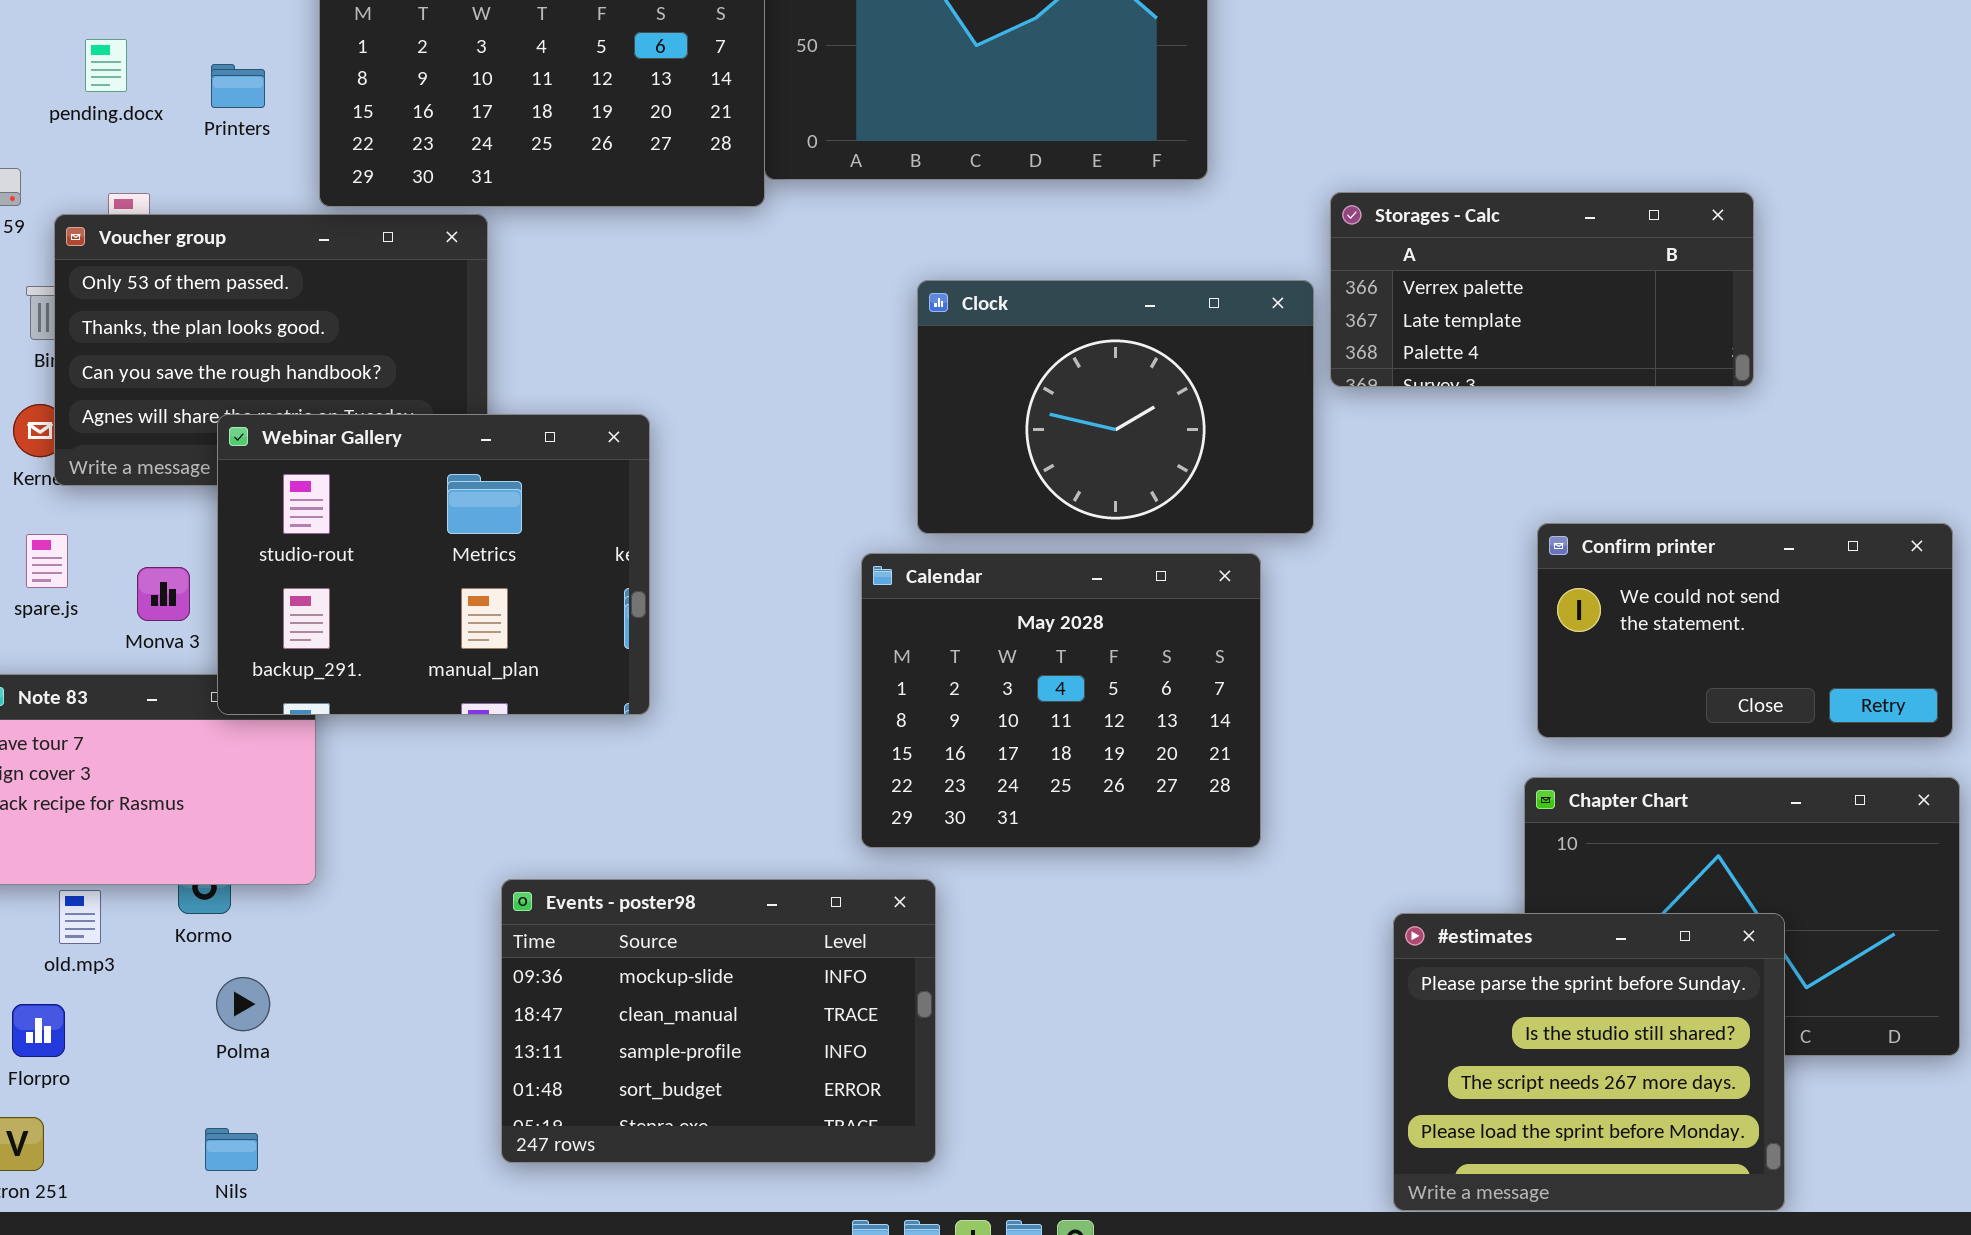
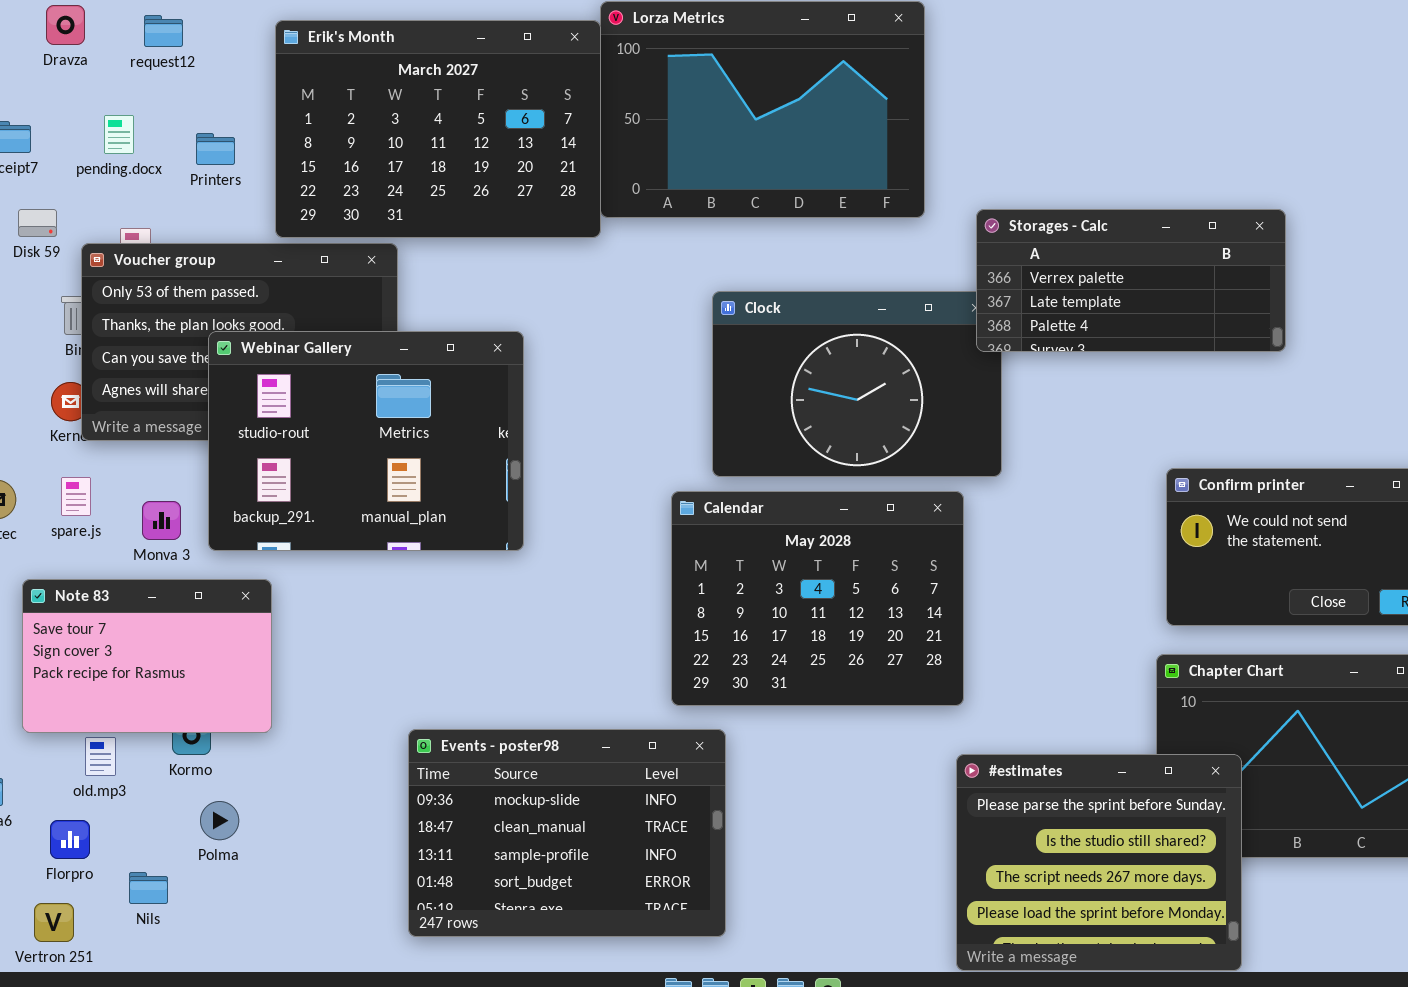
Storages - Calc: [1330,192,1754,387] -> [976,209,1286,352], moved
Webinar Gallery: [217,414,650,715] -> [208,331,524,551], moved
#estimates: [1393,913,1785,1211] -> [956,754,1242,971], moved
Nils: [205,1128,258,1171] -> [129,872,168,904], moved

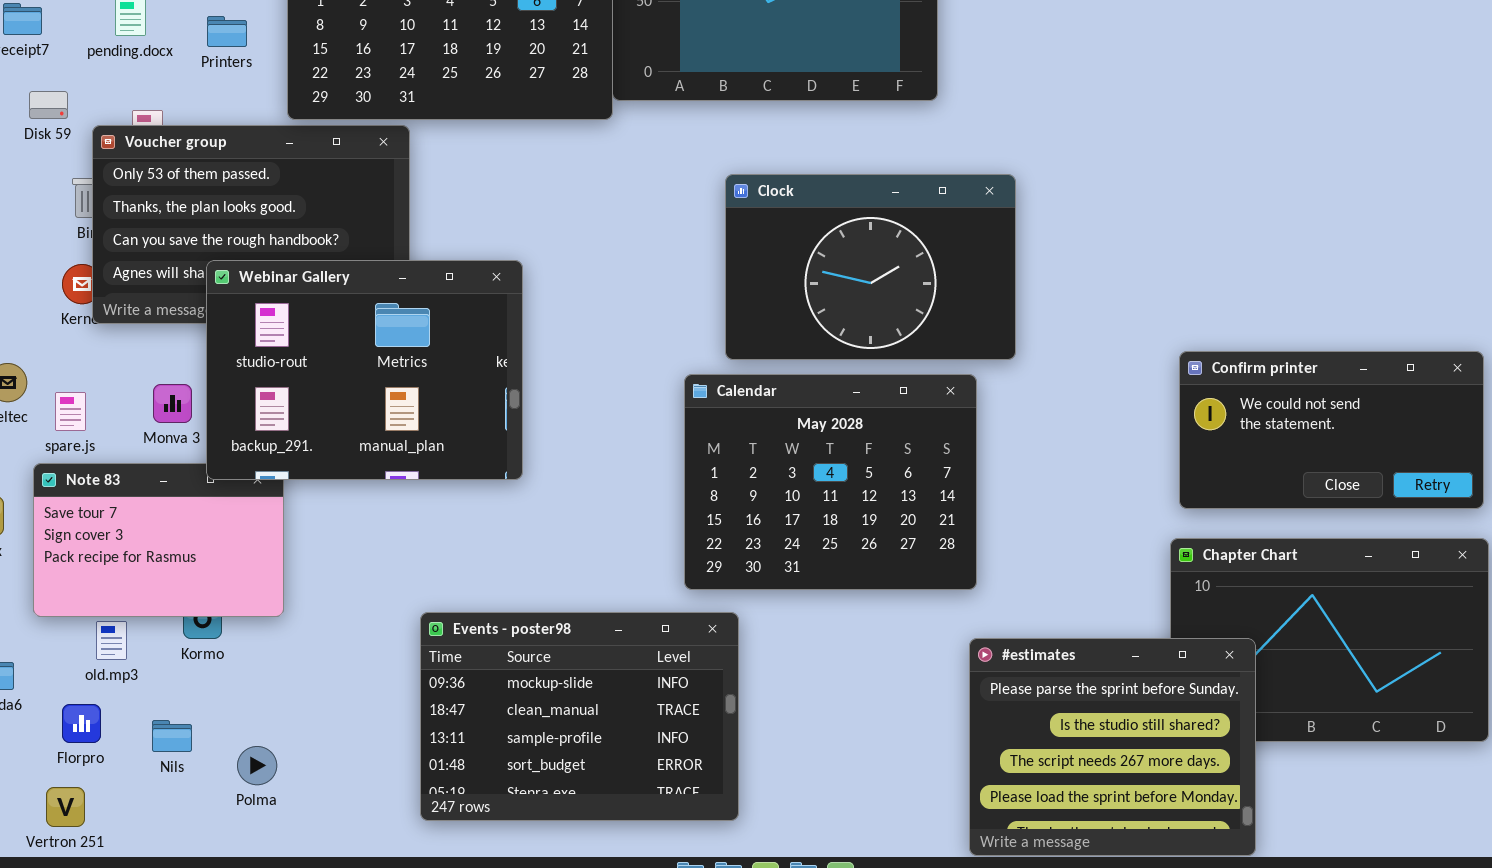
Storages - Calc: [976,209,1286,352] -> none, closed
Webinar Gallery: [208,331,524,551] -> [206,260,523,480], moved
spare.js: [61,477,91,516] -> [55,392,86,431], moved
Polma: [200,801,239,840] -> [237,746,277,785], moved
Nils: [129,872,168,904] -> [152,720,192,752], moved

